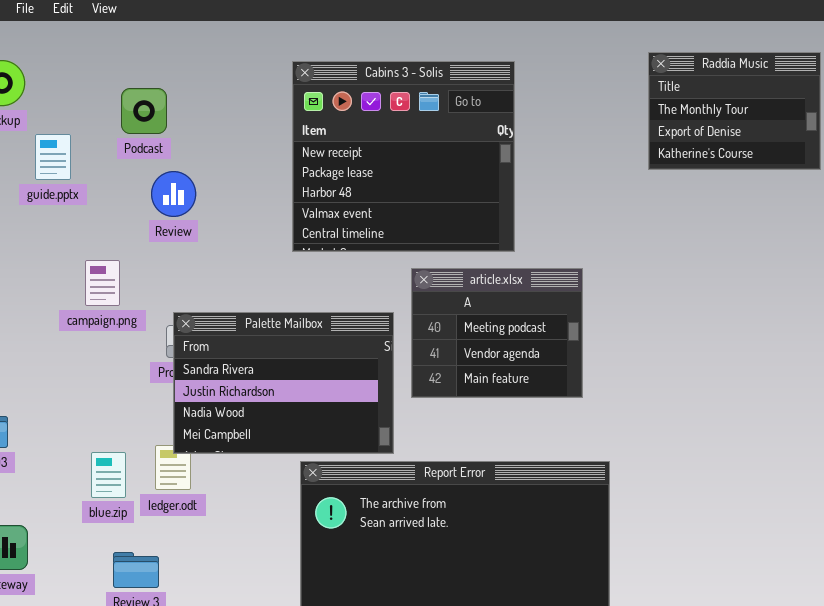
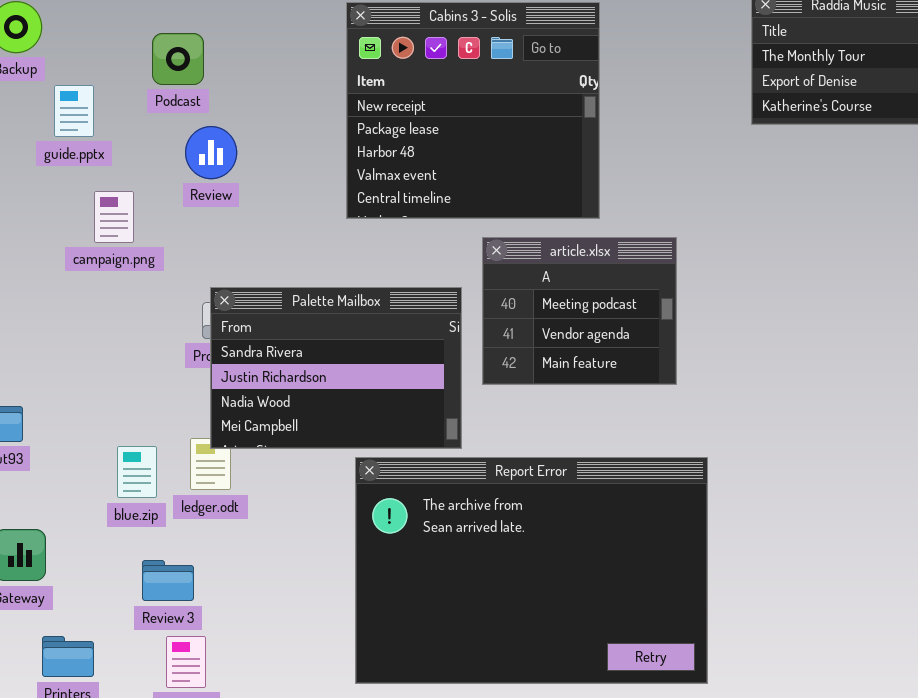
campaign.png: [85,260,120,306] -> [94,191,134,243], moved

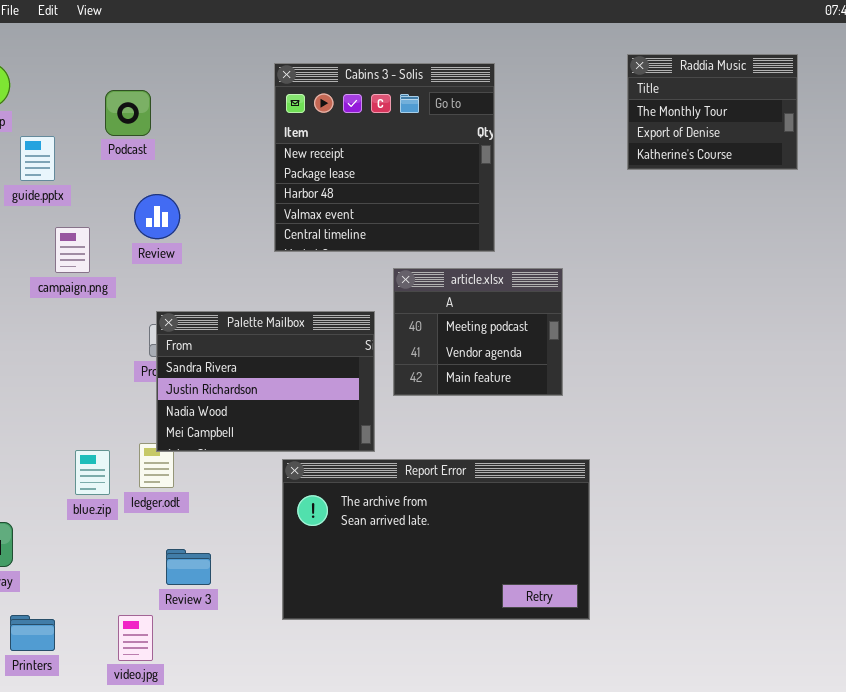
Review: [185,126,237,179] -> [134,194,180,239], moved
Report Error: [355,457,708,684] -> [282,459,590,620], resized
Review 3: [142,560,194,601] -> [166,549,211,585], moved

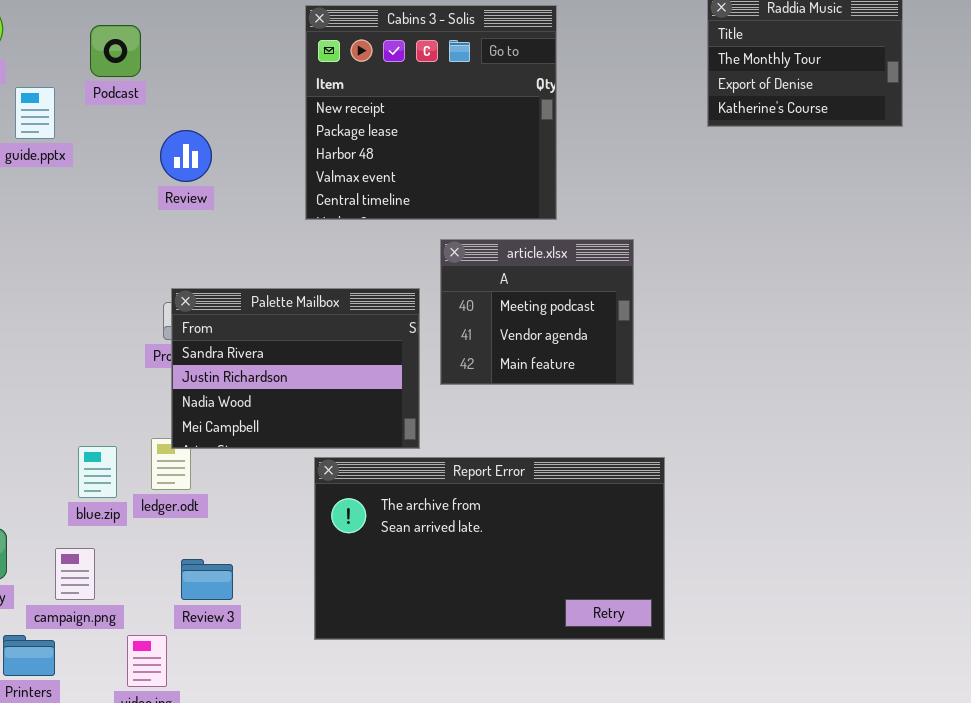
Podcast: [105,90,151,136] -> [90,25,141,77], moved
Review: [134,194,180,239] -> [160,130,212,182], moved
campaign.png: [55,227,90,273] -> [55,548,95,600], moved

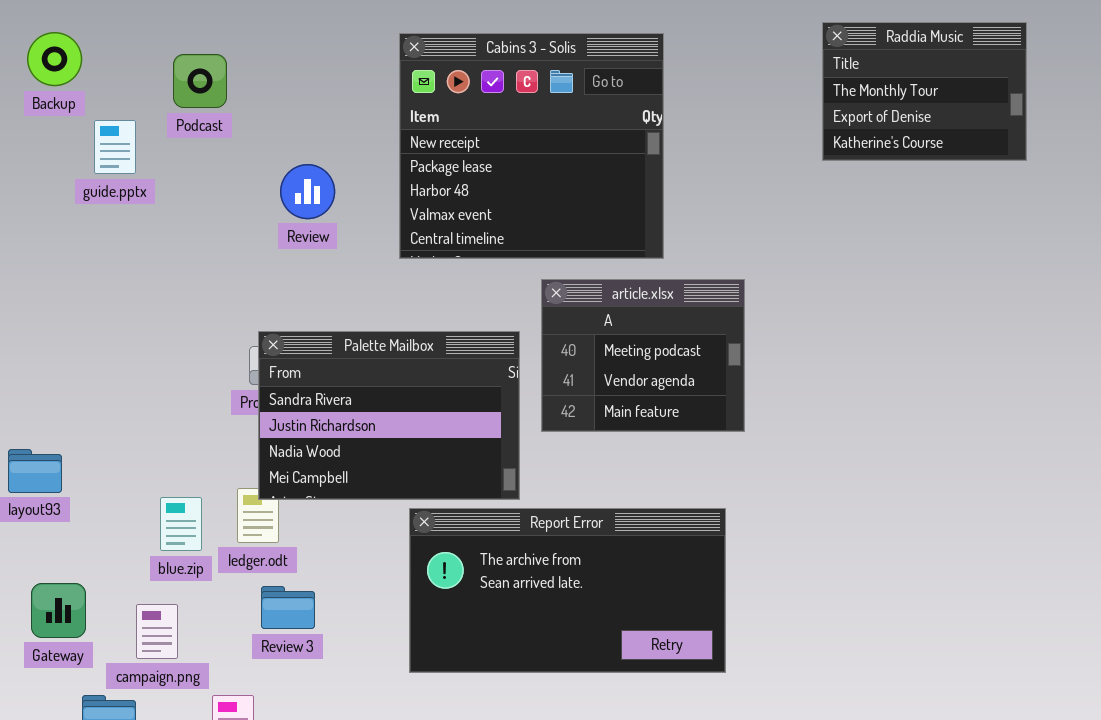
Review: [160,130,212,182] -> [280,164,335,219], moved
Report Error: [314,457,665,640] -> [409,508,726,673], resized
Review 3: [181,559,233,600] -> [261,586,315,629], moved

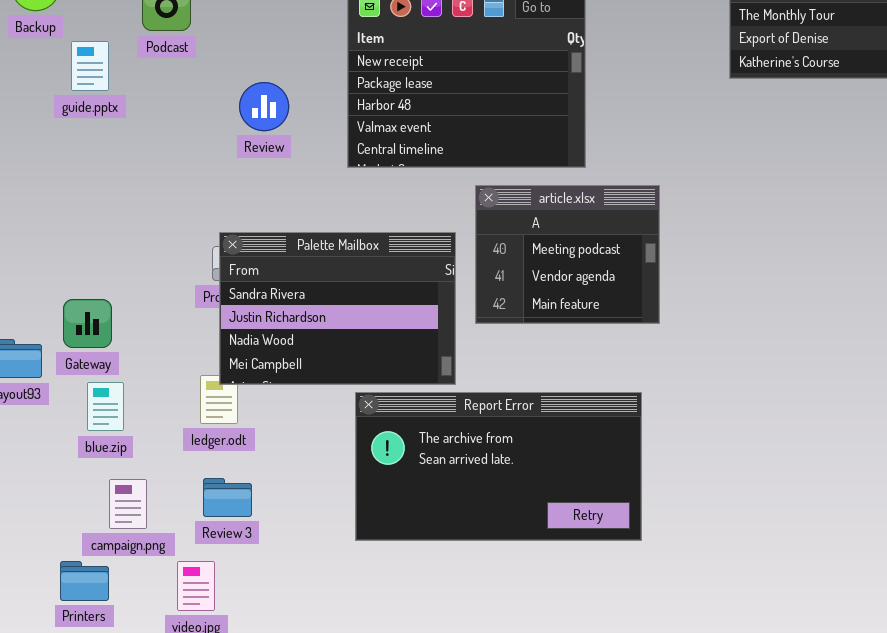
blue.zip: [160,497,202,551] -> [87,382,124,431], moved
Gateway: [31,583,86,638] -> [63,299,112,348], moved
Review 3: [261,586,315,629] -> [203,478,252,517], moved

